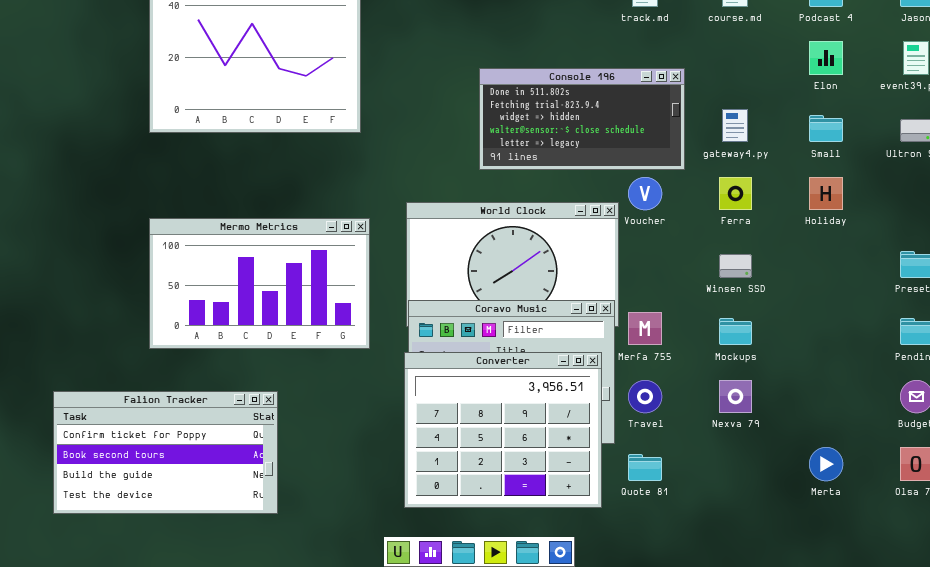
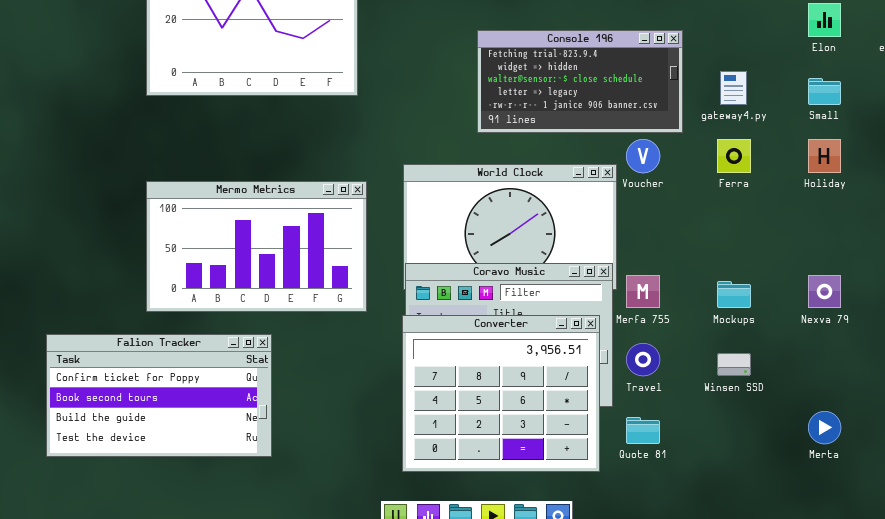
Console 196: [479,68,685,170] -> [477,30,683,133], scrolled down 1 row
Winsen SSD: [719,254,752,278] -> [717,353,751,376], moved
Nexva 79: [719,380,752,413] -> [808,275,841,308], moved
Falion Tracker: [53,391,278,514] -> [46,334,272,457], moved

